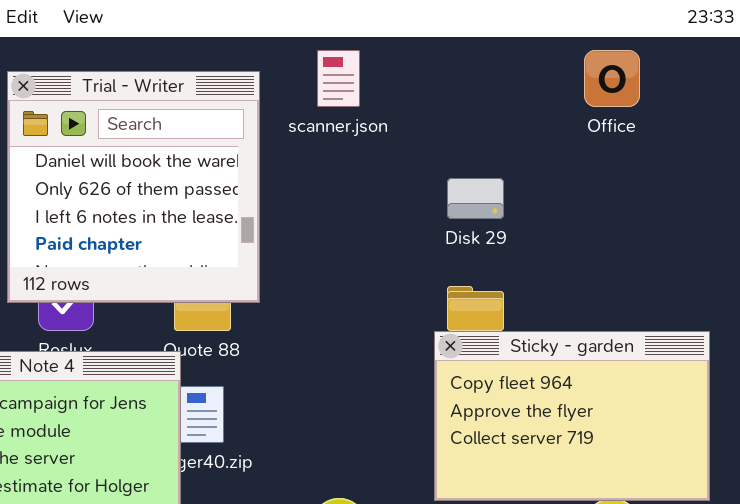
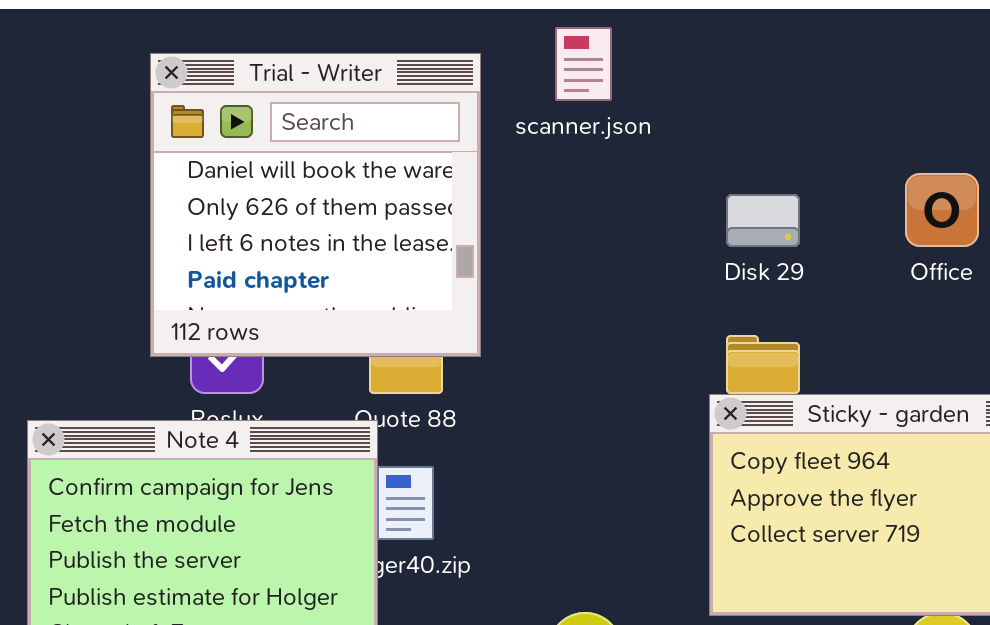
Office: [584,50,640,107] -> [905,173,979,247], moved

